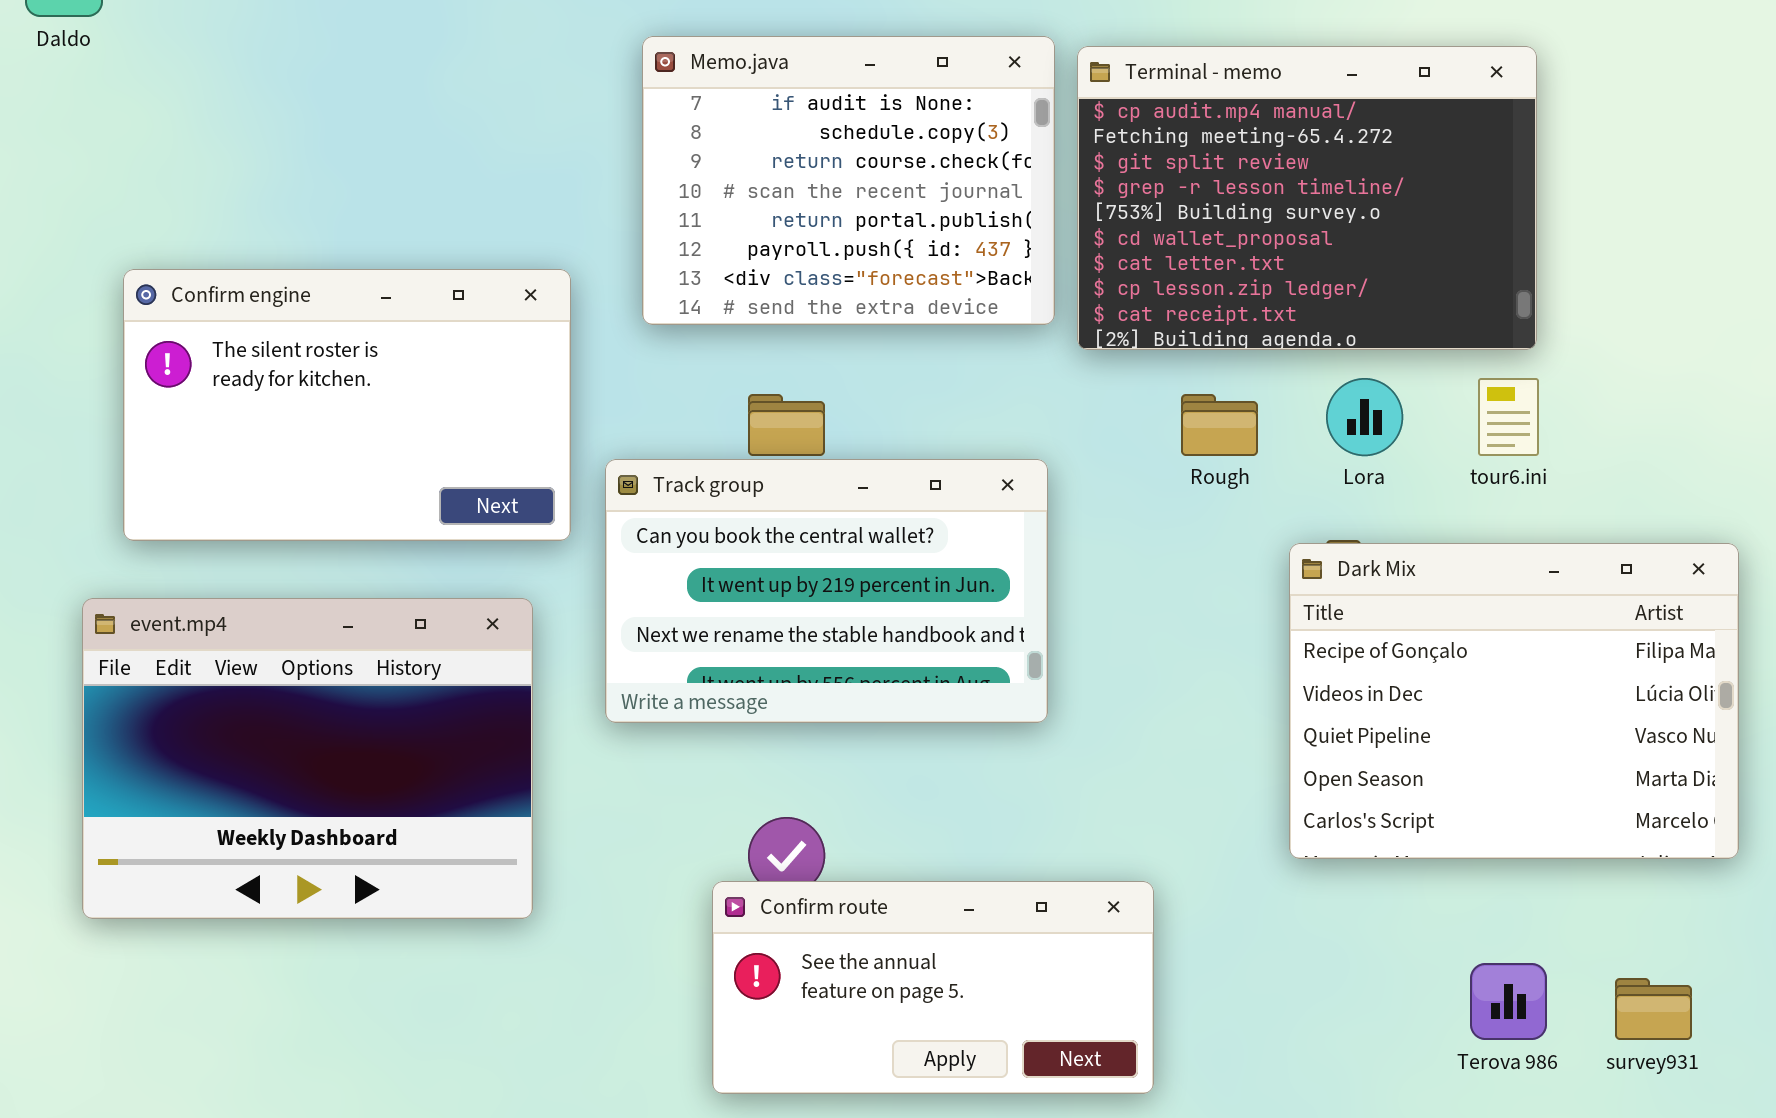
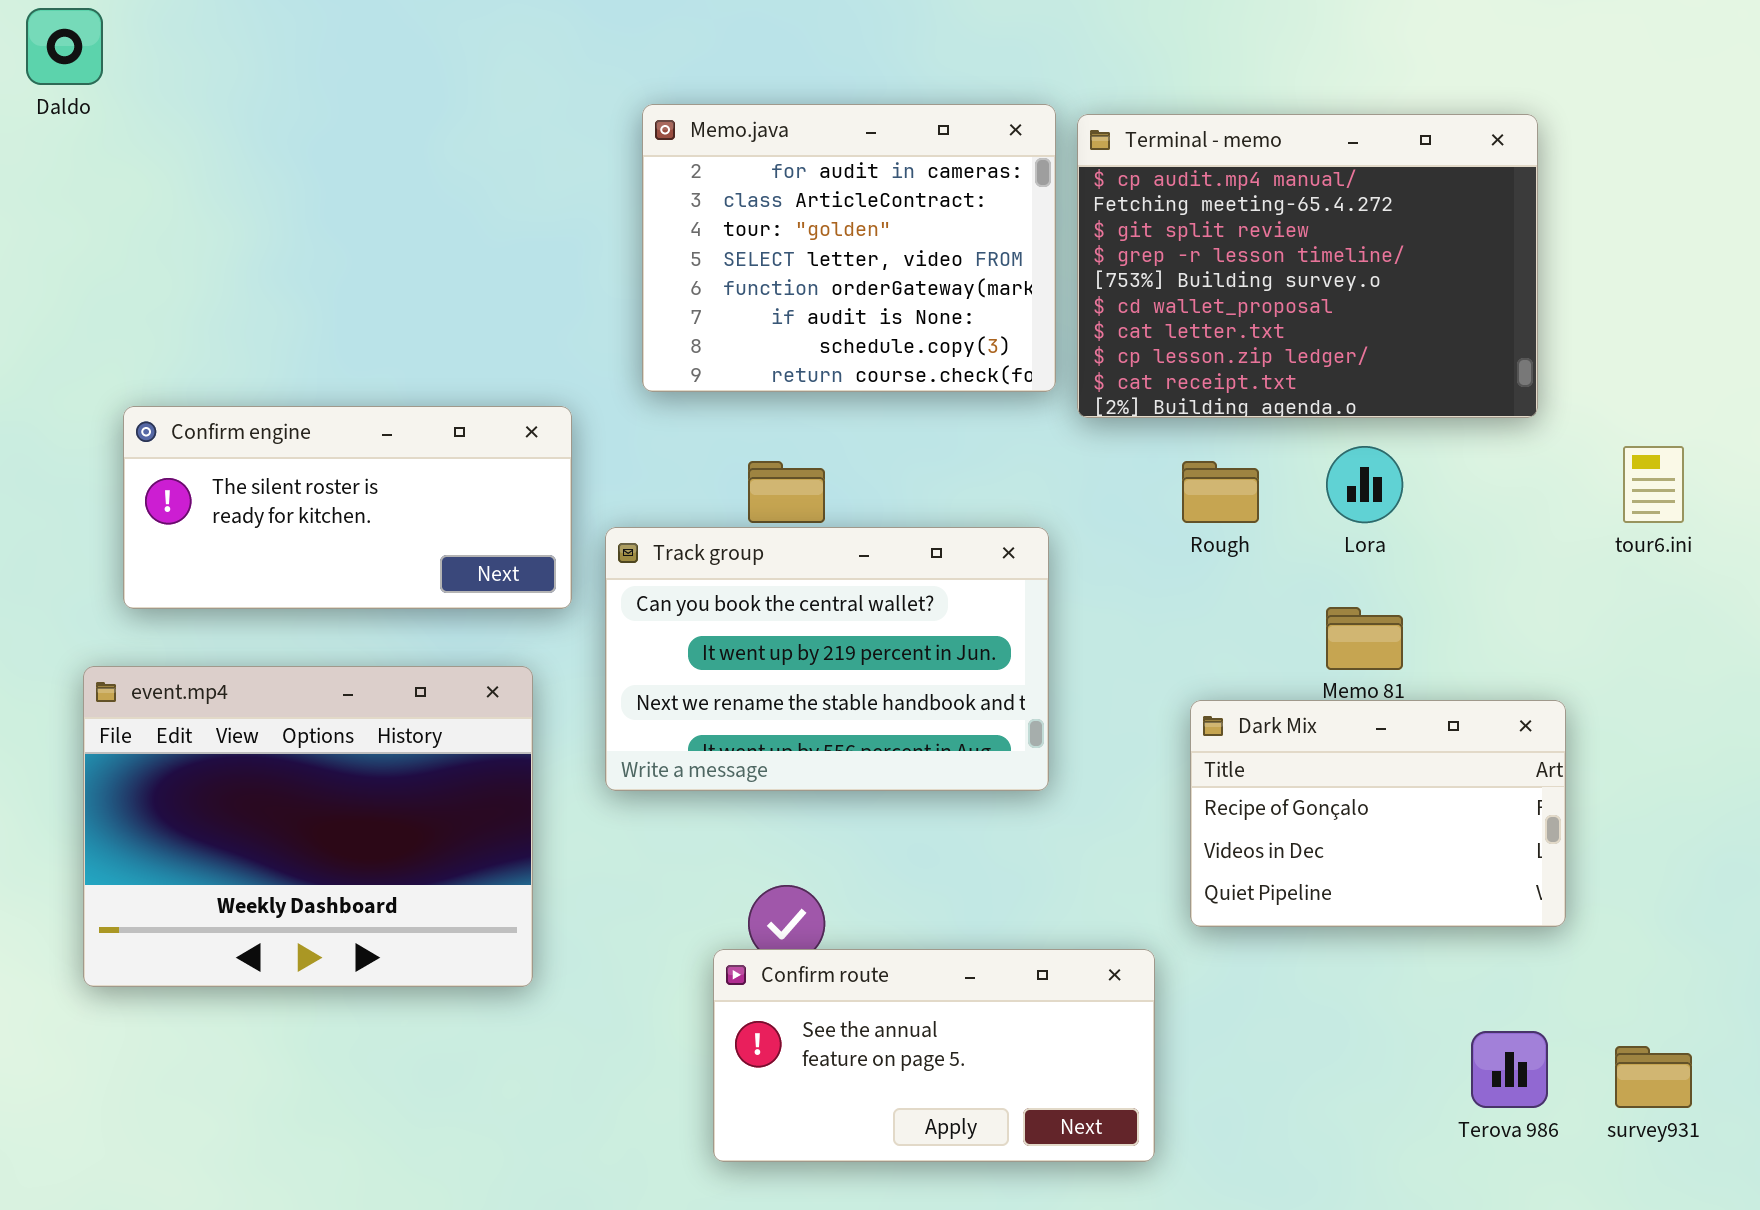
Memo.java: [642,36,1055,325] -> [642,104,1056,392], scrolled up 5 rows
Confirm engine: [123,269,571,541] -> [123,406,572,609], resized
tour6.ini: [1478,378,1539,456] -> [1623,446,1684,523], moved
Dark Mix: [1289,543,1739,859] -> [1190,700,1566,927], moved, resized

